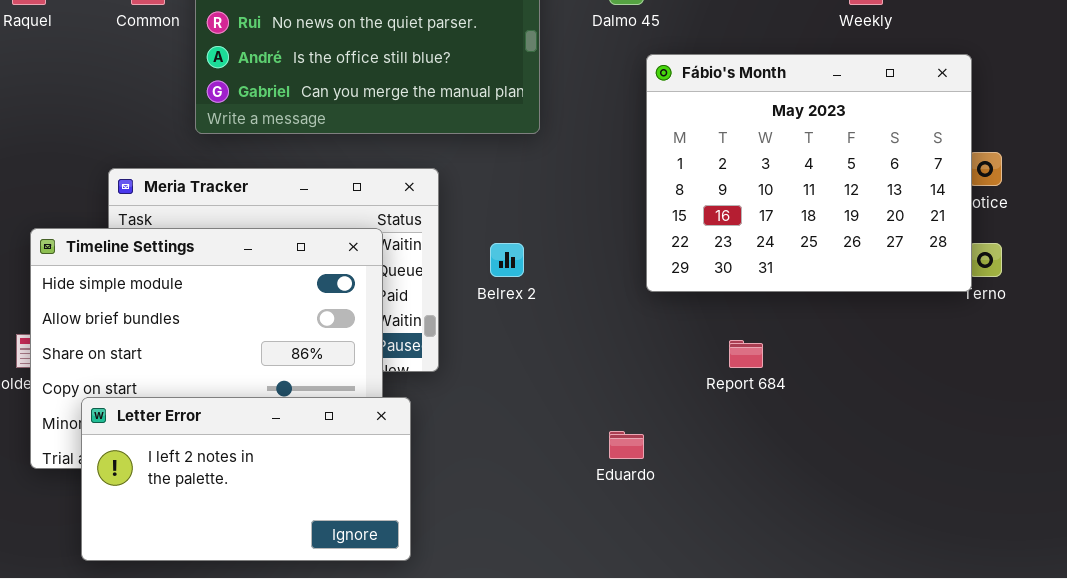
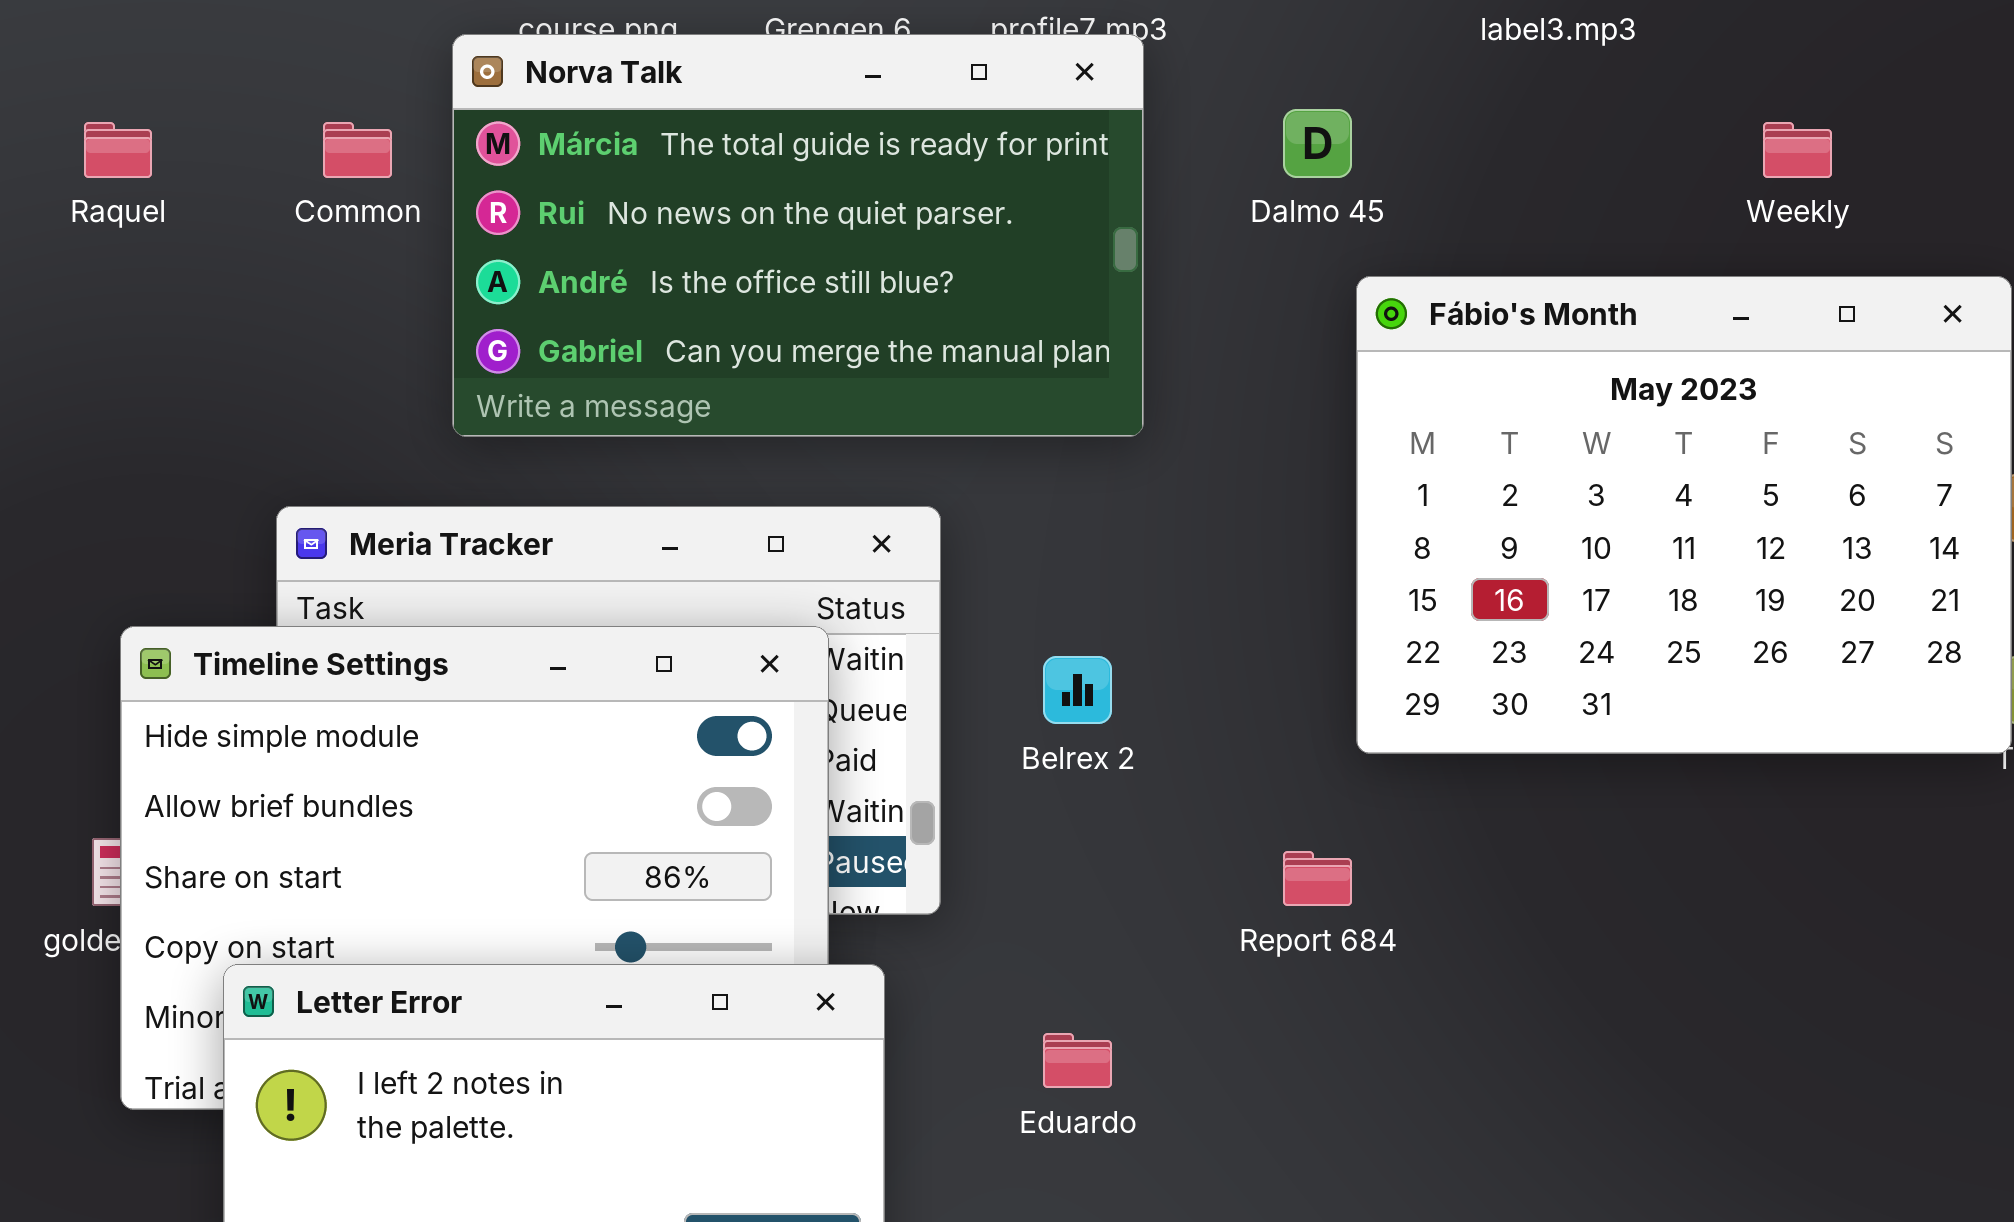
Report 684: [729,340,763,368] -> [1283,851,1352,906], moved
Eduardo: [609,431,644,459] -> [1043,1033,1112,1088], moved

